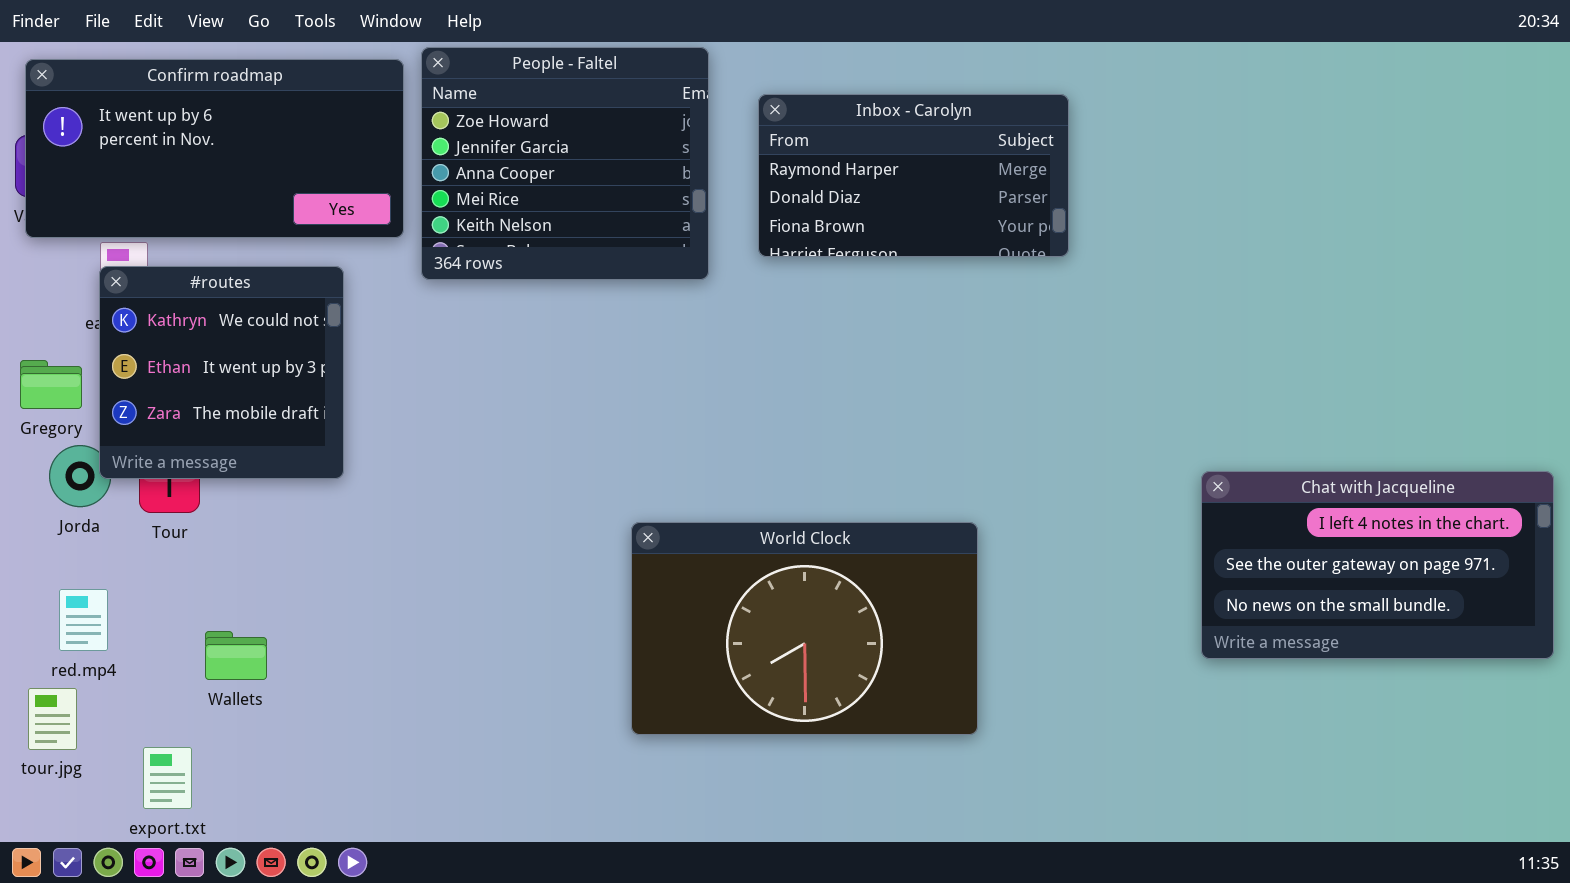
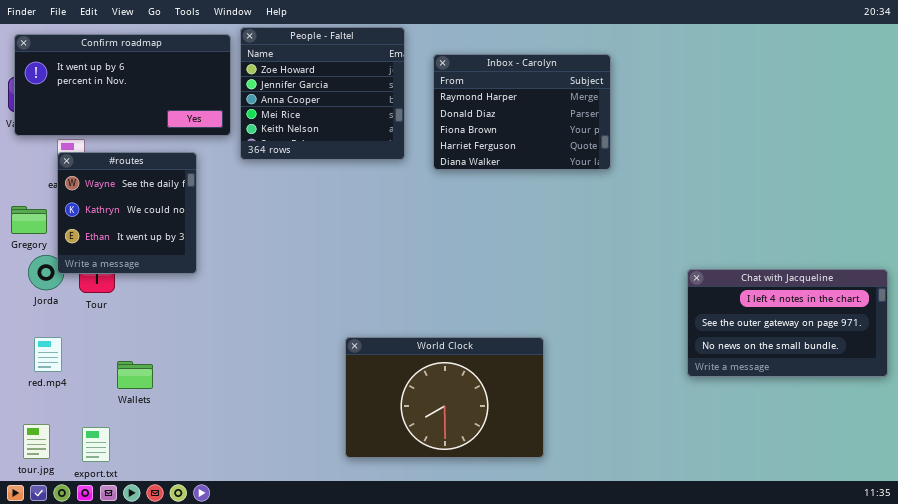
Inbox - Carolyn: [758,94,1069,257] -> [433,54,611,170], resized
#routes: [99,266,344,479] -> [57,152,197,274], scrolled up 1 row
World Clock: [631,522,978,735] -> [345,337,544,458], moved
tour.jpg: [28,688,77,750] -> [23,424,50,459], moved

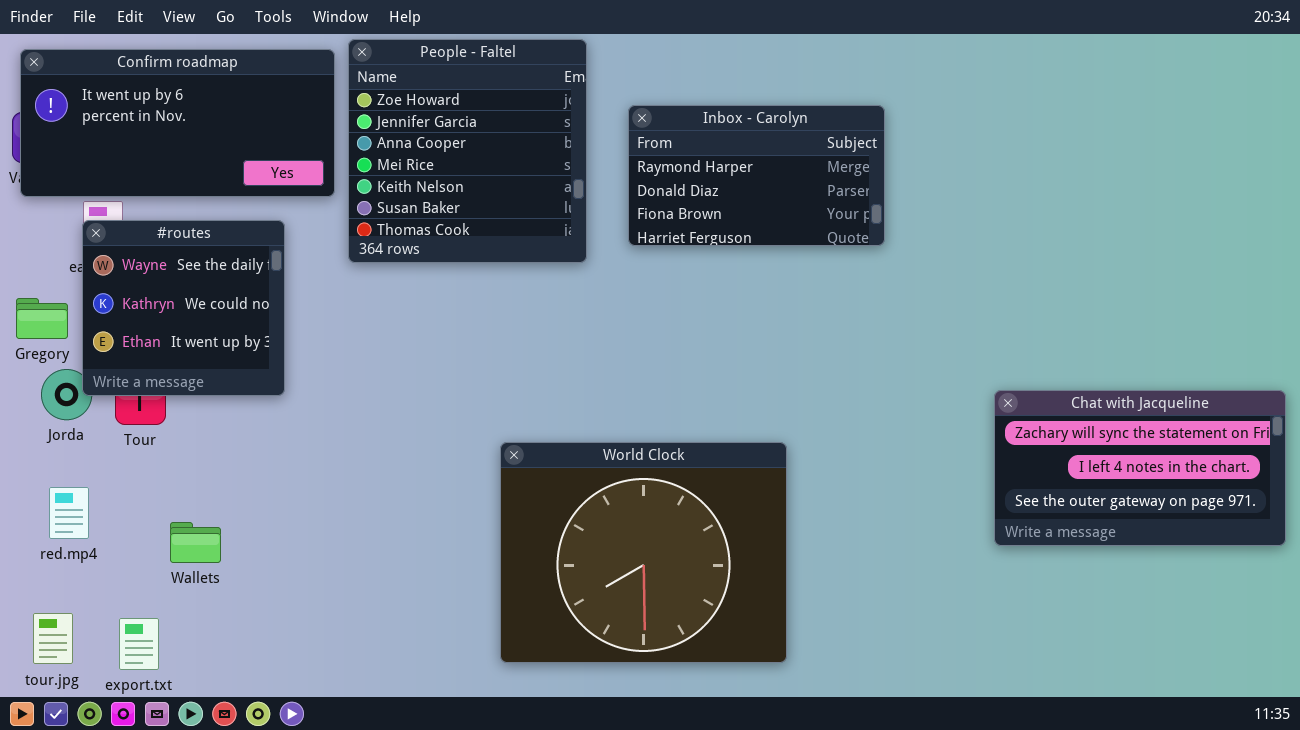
People - Faltel: [240,27,405,160] -> [348,39,587,263], resized
Inbox - Carolyn: [433,54,611,170] -> [628,105,885,246], resized
Chat with Jacqueline: [687,269,888,377] -> [994,390,1286,546], scrolled up 1 row
World Clock: [345,337,544,458] -> [500,442,787,663], resized

